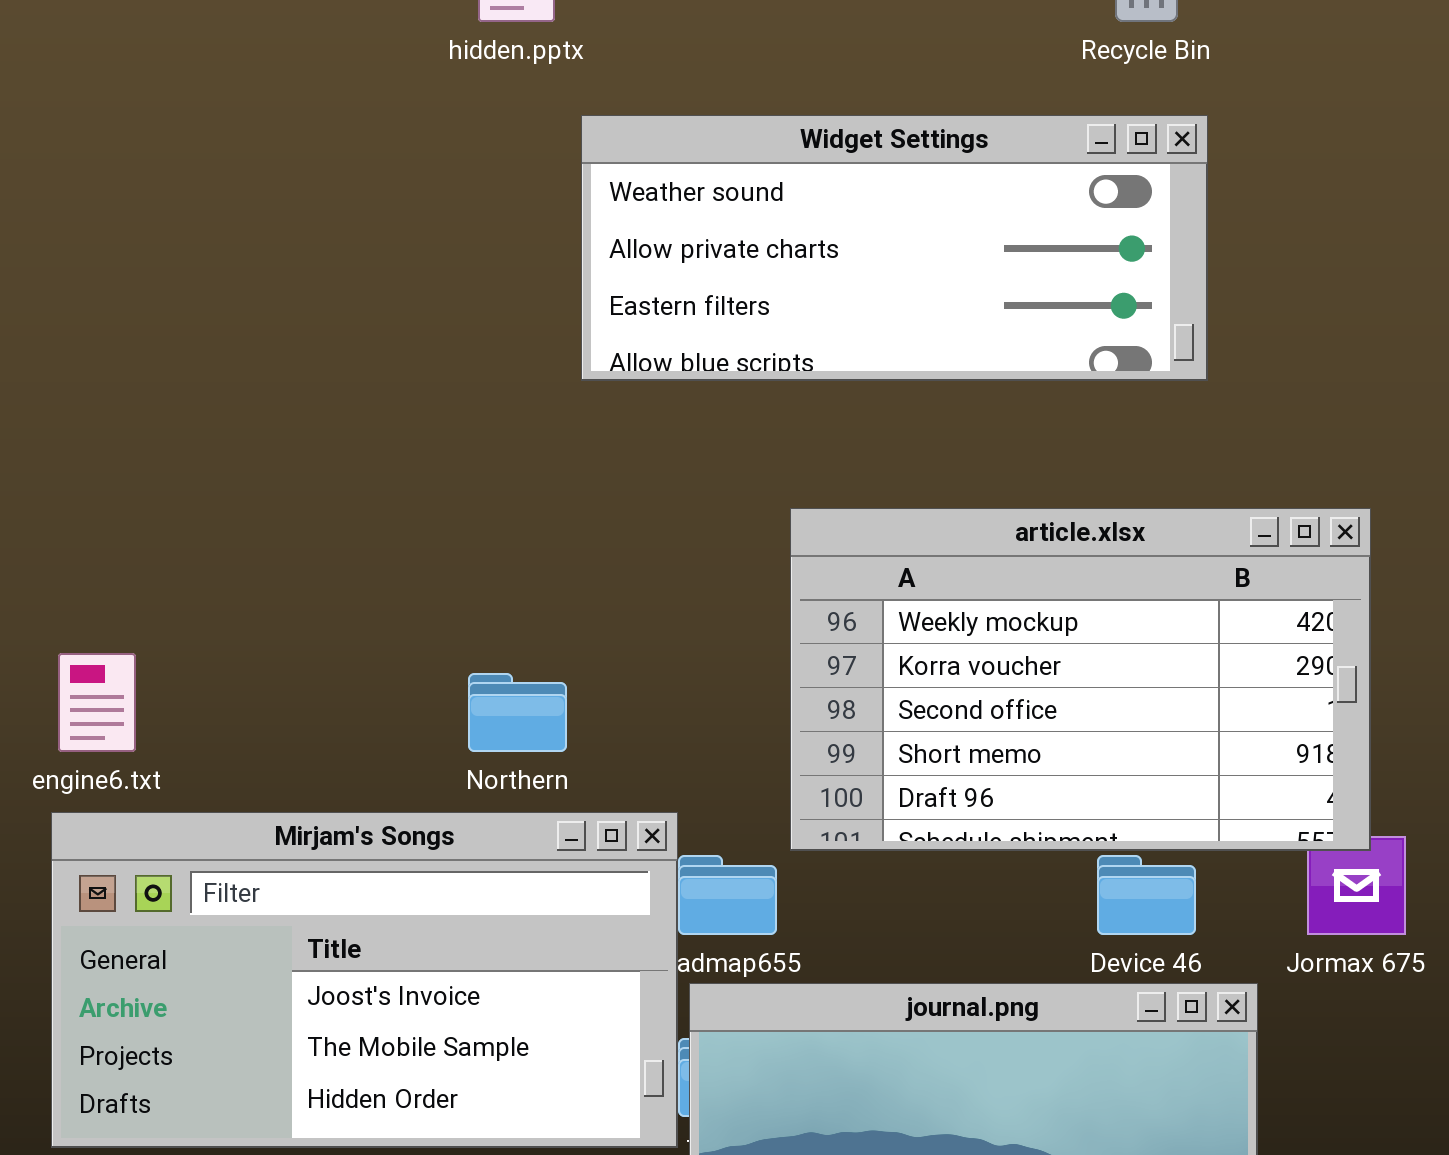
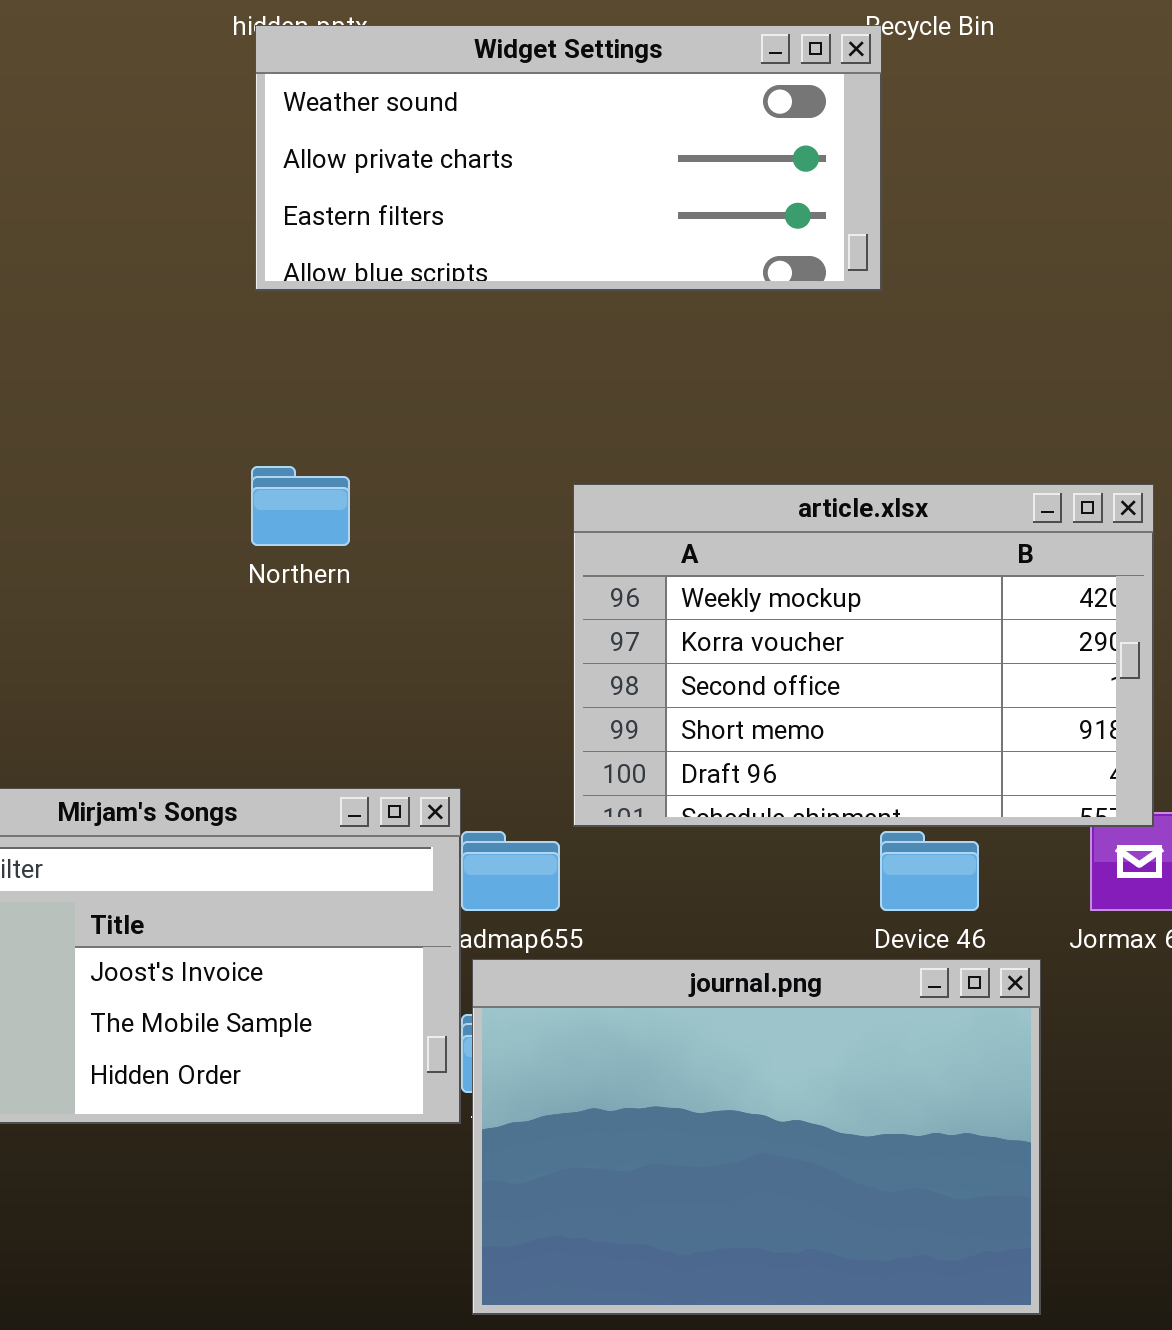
Widget Settings: [581,115,1208,381] -> [255,25,882,291], moved
Northern: [468,673,567,752] -> [251,466,350,546], moved

